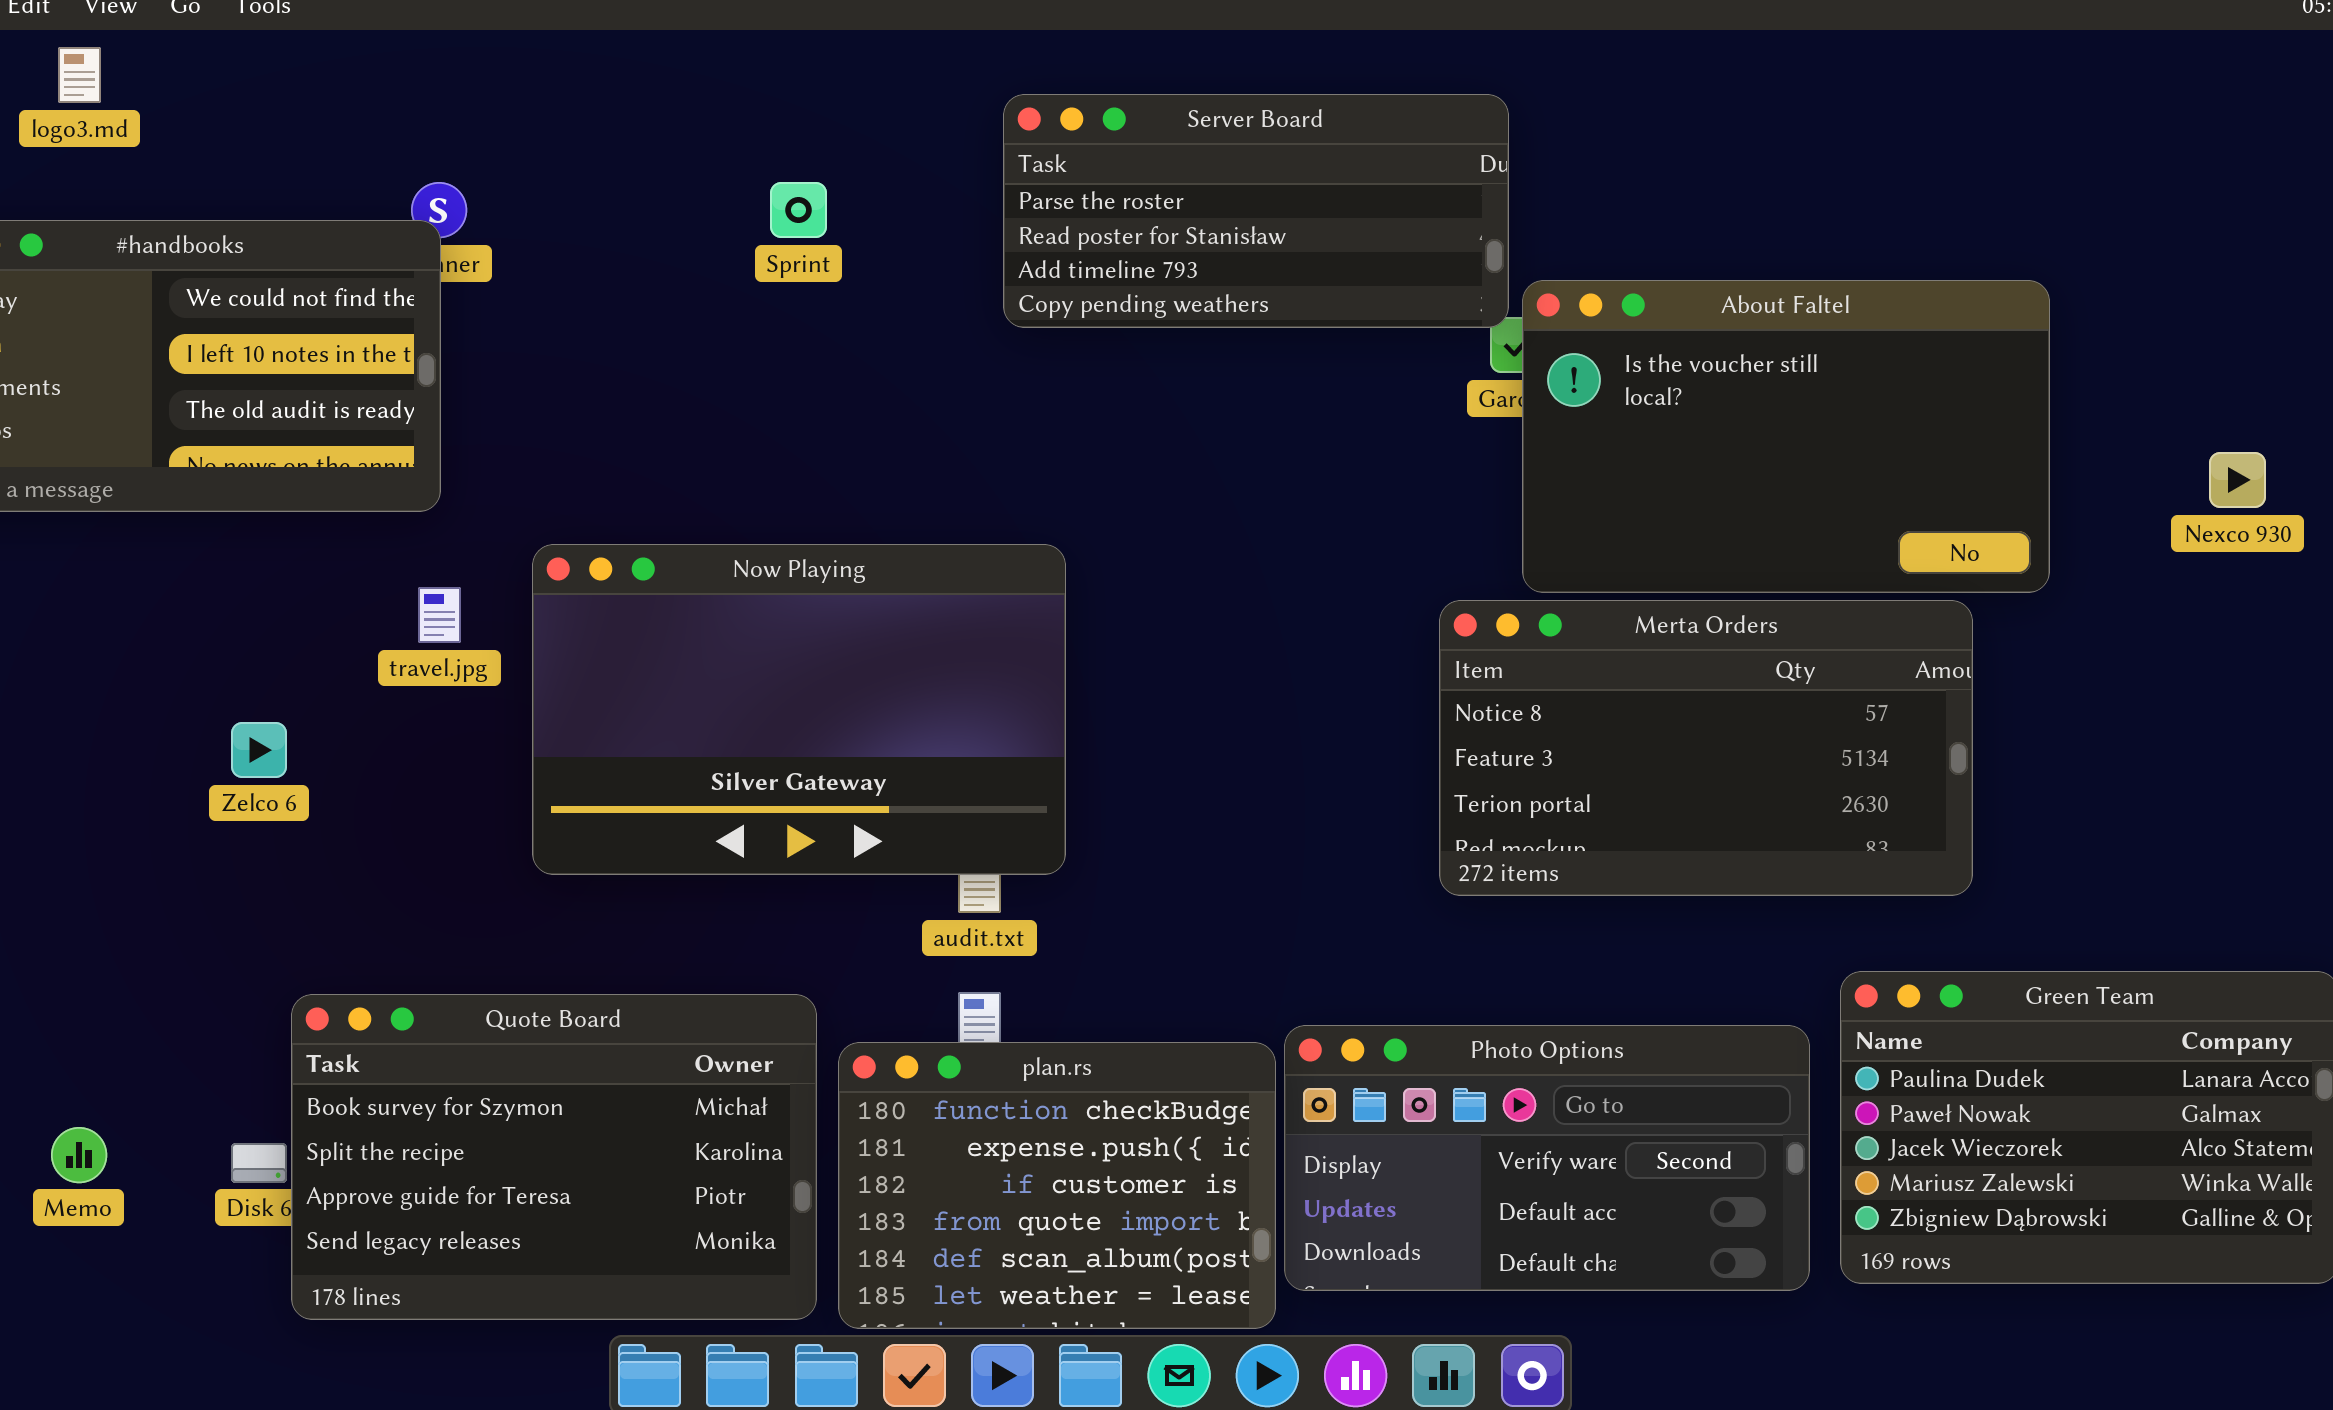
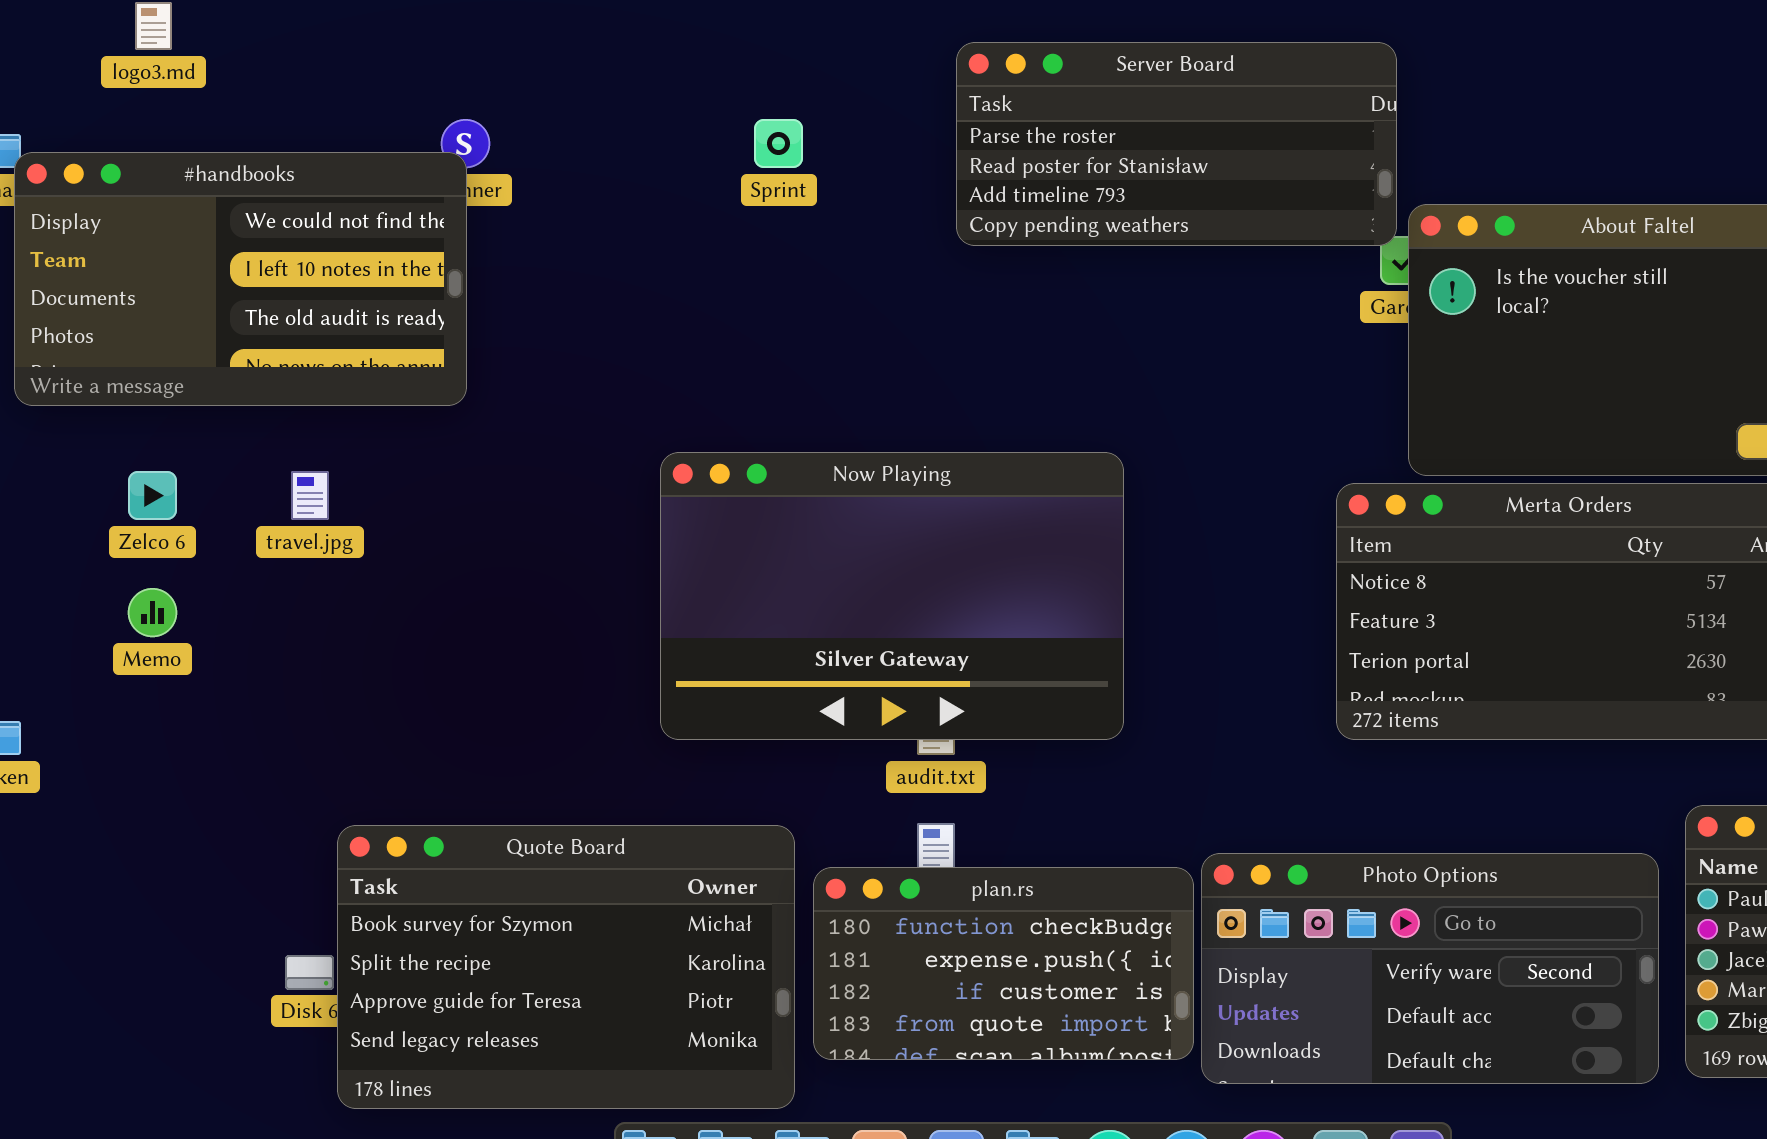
Now Playing: [532,544,1066,875] -> [660,452,1124,740], moved
travel.jpg: [418,587,461,643] -> [291,471,329,520], moved
Zelco 6: [231,722,287,778] -> [128,471,177,520], moved
plan.rs: [838,1042,1276,1329] -> [813,867,1194,1060], resized
Memo: [51,1127,107,1183] -> [128,588,177,637], moved

